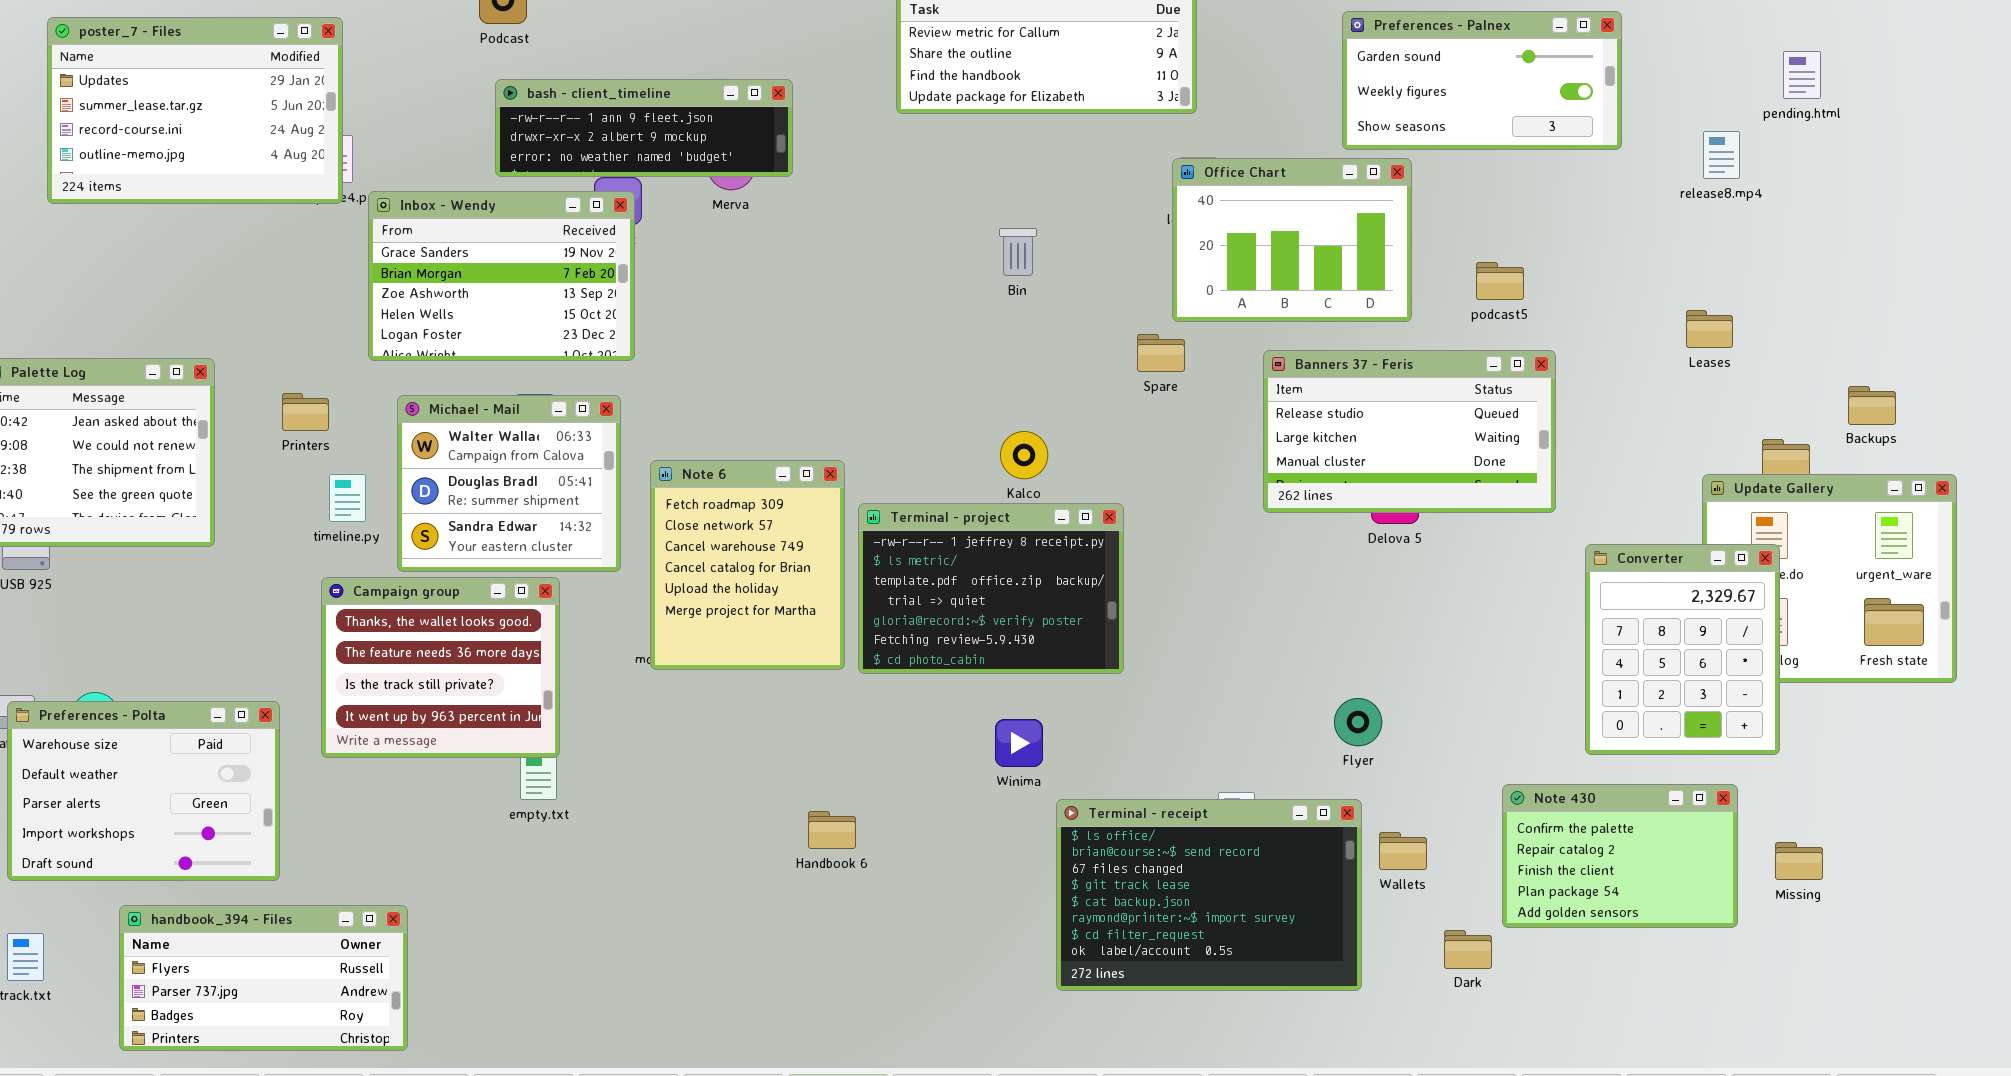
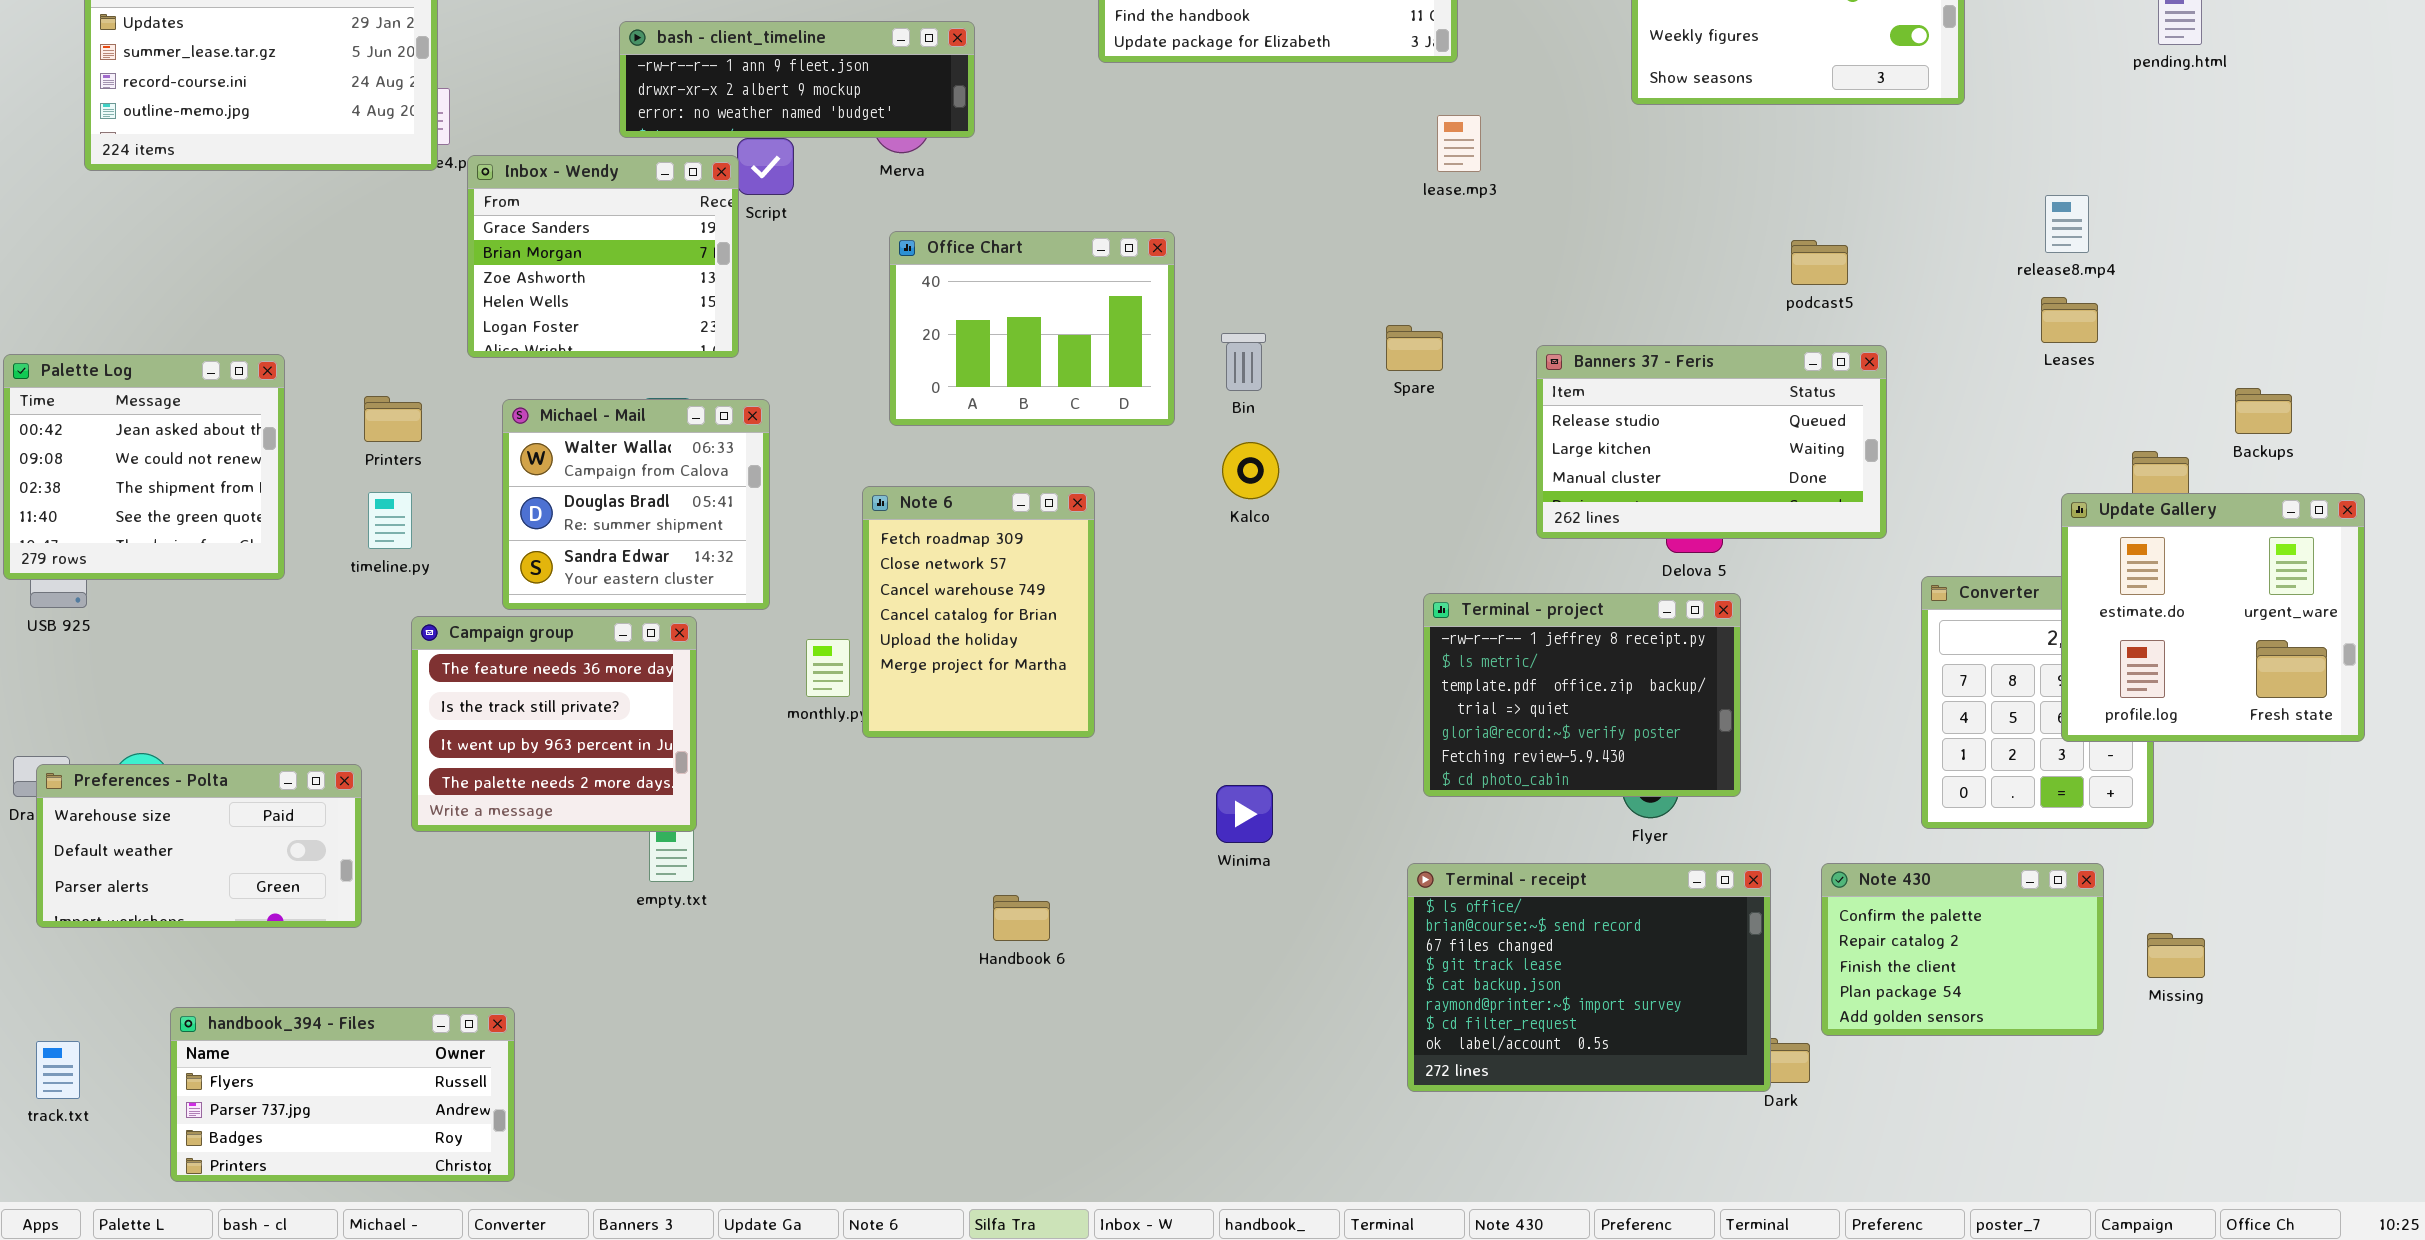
release8.mp4: [1703,131,1740,179] -> [2045,195,2089,253], moved
Office Chart: [1172,158,1412,322] -> [889,231,1175,426], moved
Inbox - Wendy: [368,191,635,361] -> [467,155,739,358], resized
Bin: [999,228,1037,276] -> [1221,333,1266,391], moved
Note 6: [650,460,845,670] -> [862,486,1095,738], moved
timeline.py: [329,474,366,522] -> [368,492,412,549], moved
Update Gallery: [1702,474,1957,683] -> [2061,493,2365,742], raised
Terminal - project: [858,503,1124,674] -> [1423,593,1741,797], moved
Campaign group: [321,577,560,758] -> [411,616,697,832], scrolled down 1 row
Preferences - Polta: [7,701,280,881] -> [36,764,362,928], resized
Terminal - receipt: [1056,799,1362,991] -> [1407,863,1771,1092], moved

